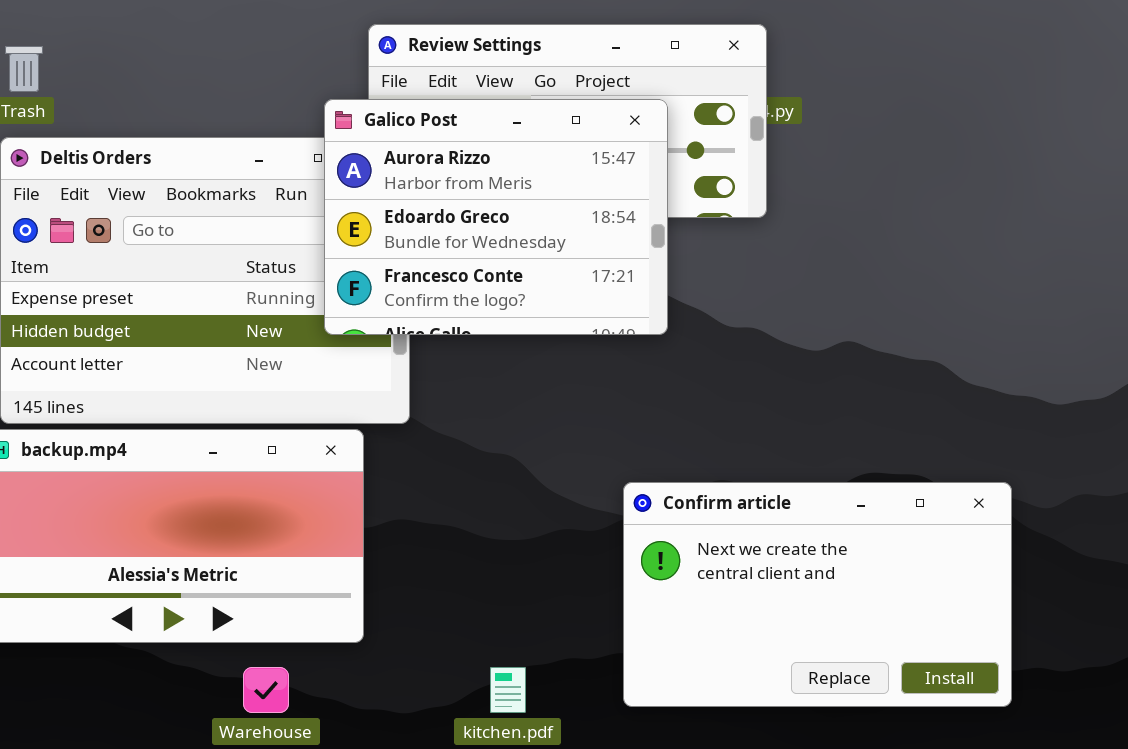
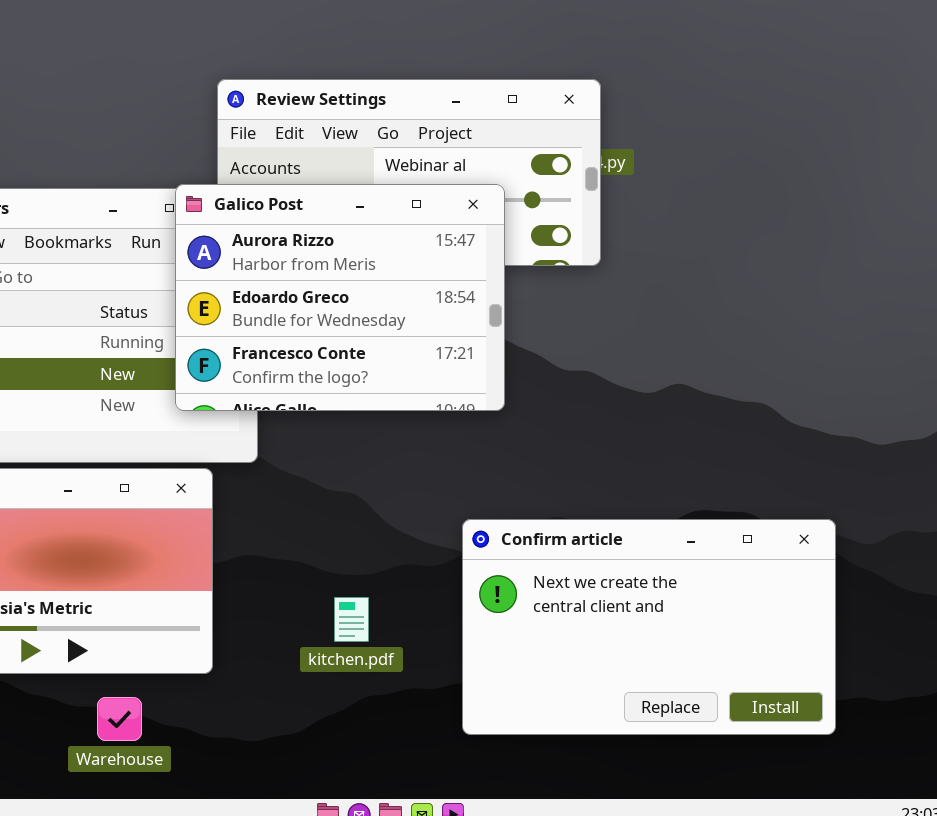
Galico Post: [324,99,668,335] -> [175,184,505,411], moved
kitchen.pdf: [490,667,526,713] -> [334,597,369,642], moved

